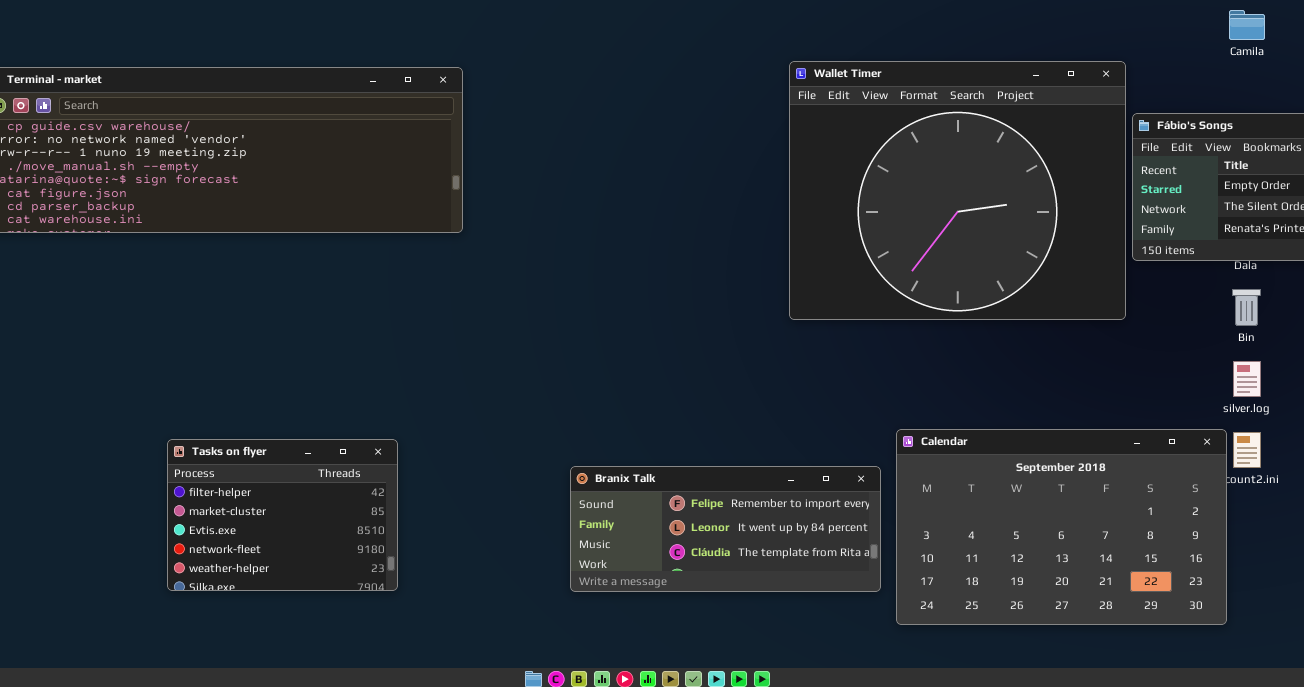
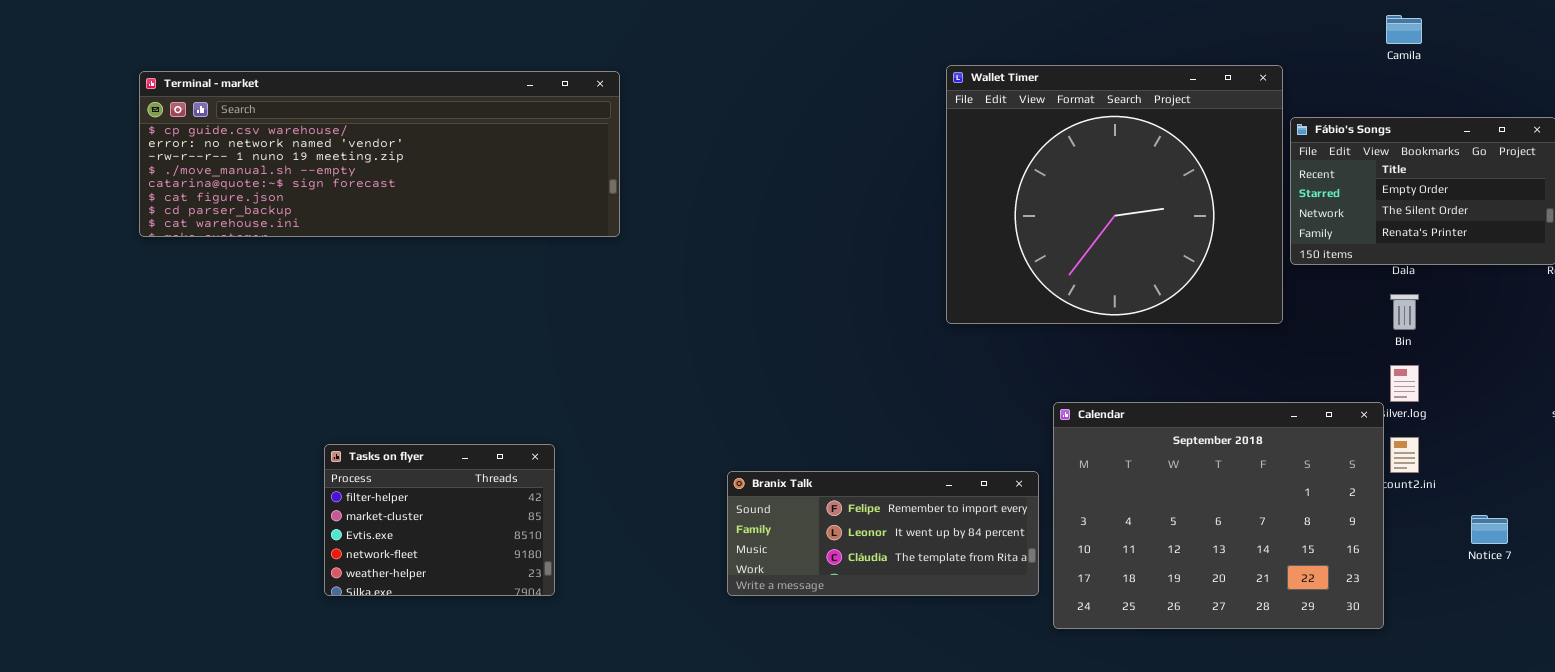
Calendar: [896,429,1227,625] -> [1053,402,1384,629], resized

